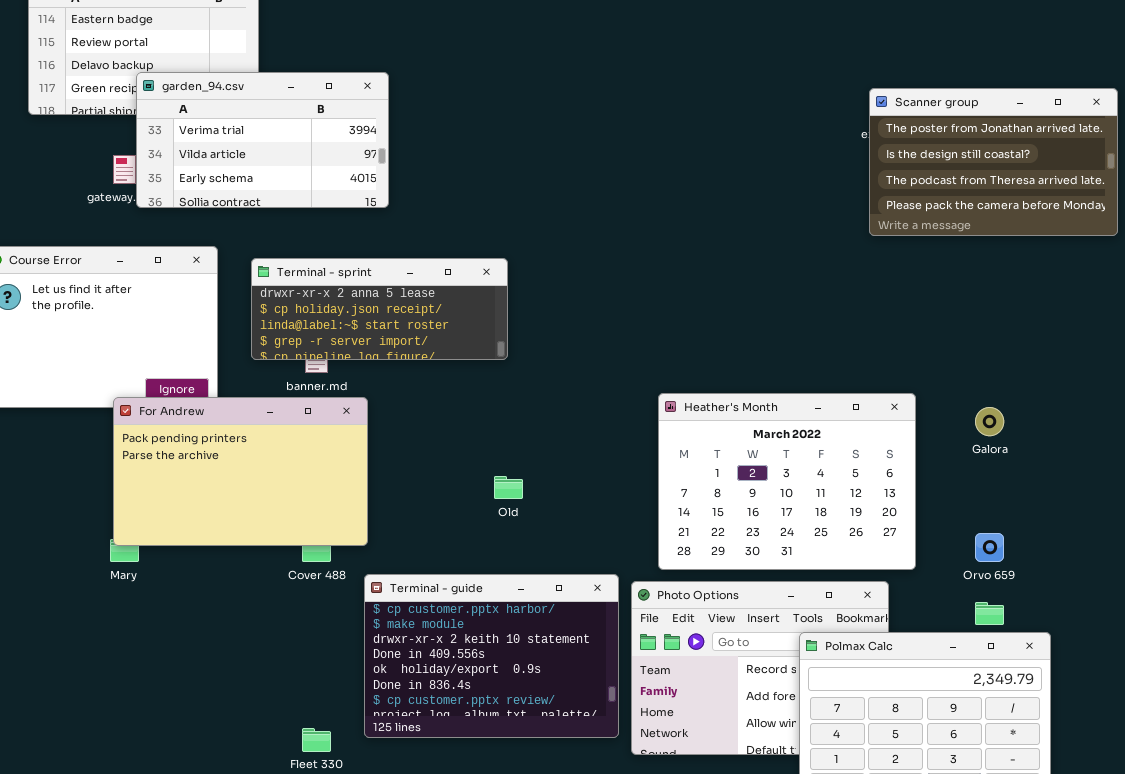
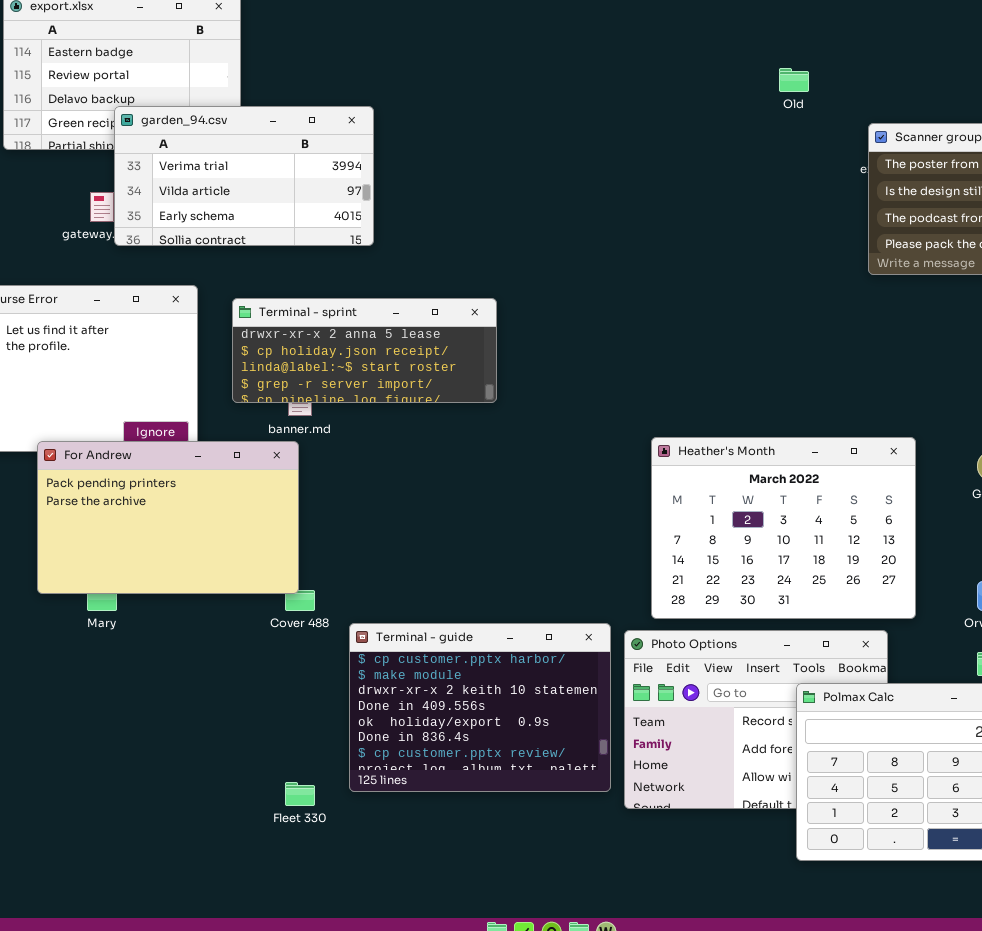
For Andrew: [113,397,368,546] -> [37,441,299,594], moved
Old: [494,476,523,499] -> [779,68,809,92], moved

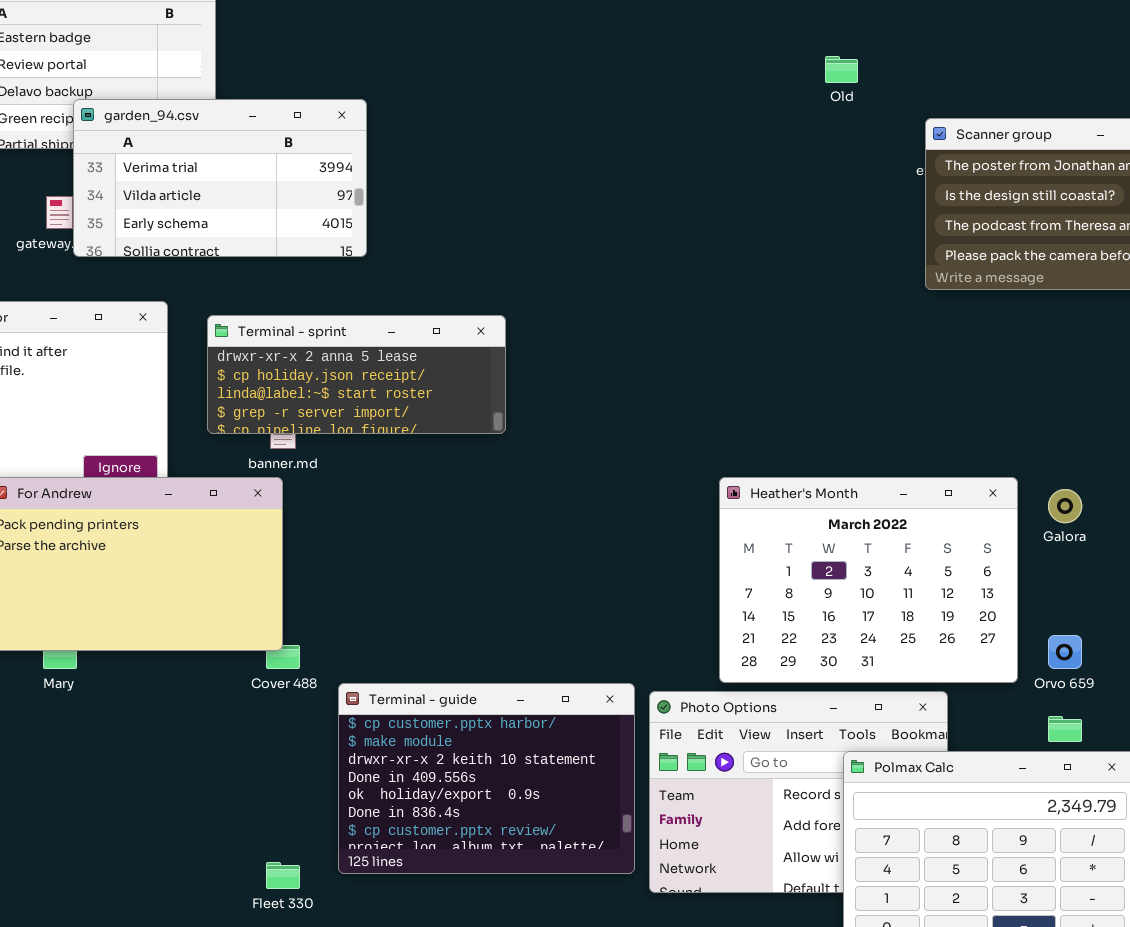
Heather's Month: [651,437,916,619] -> [719,477,1018,683], moved

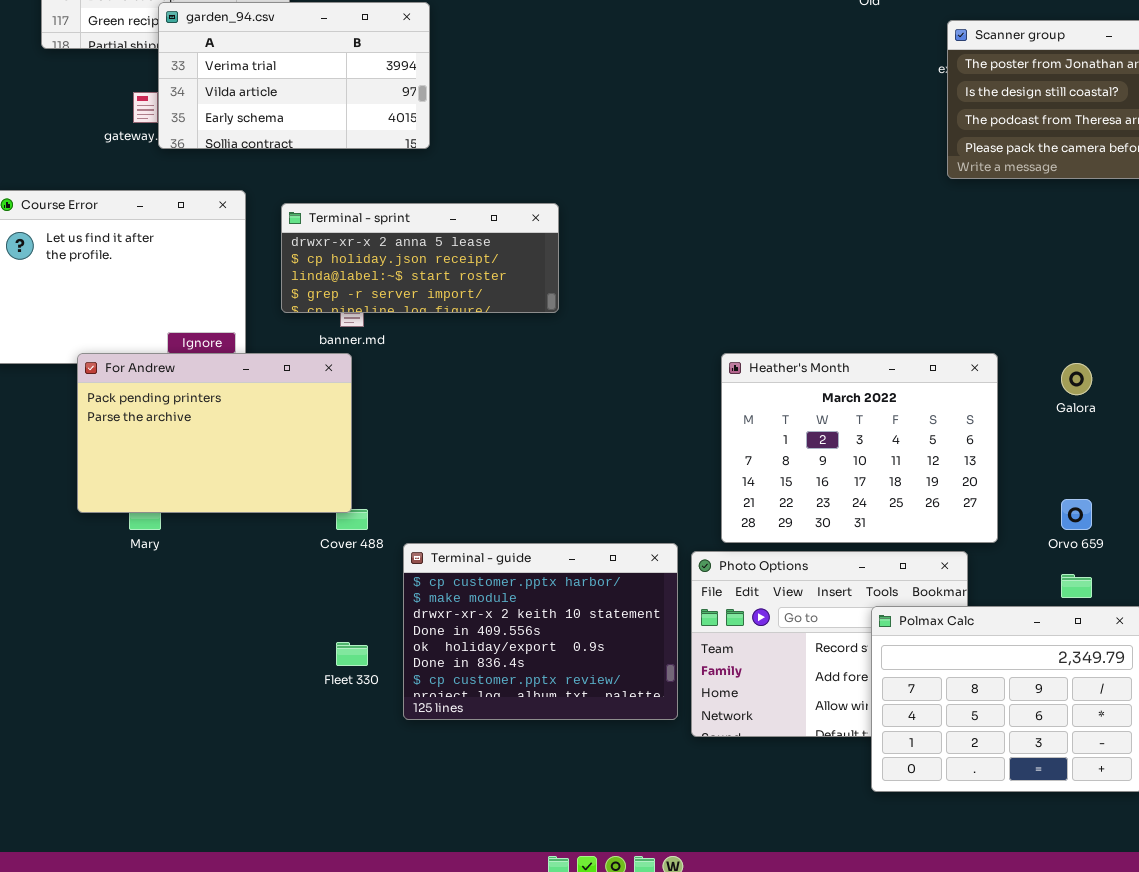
Heather's Month: [719,477,1018,683] -> [721,353,998,543], moved
Fleet 330: [266,862,300,889] -> [336,642,368,666], moved

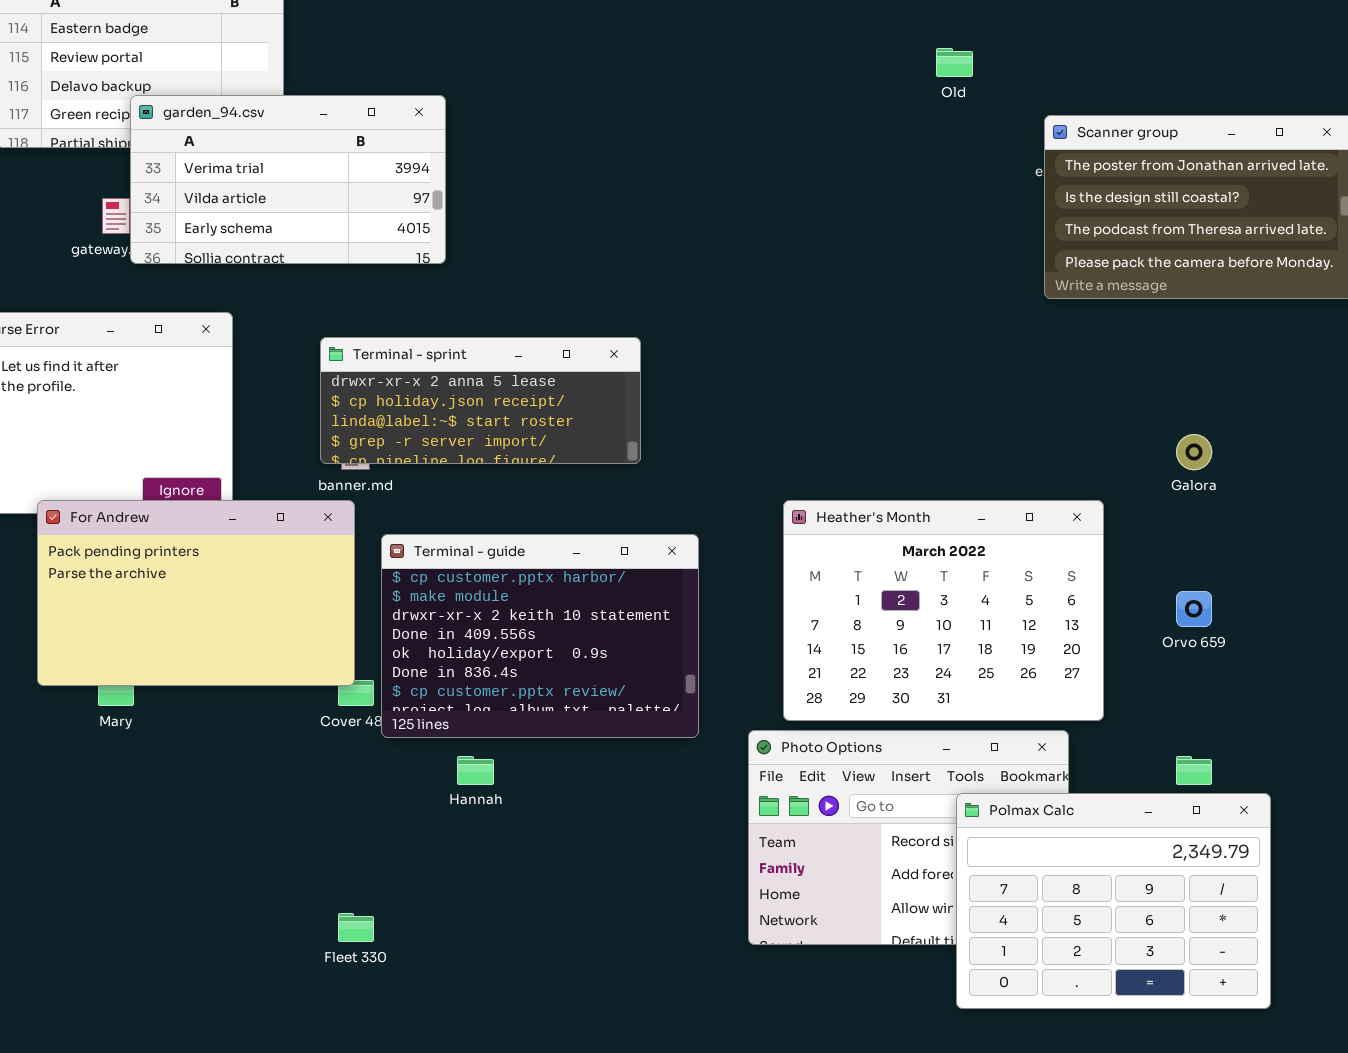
Terminal - sprint: [281,203,559,313] -> [320,337,641,464], moved
Galora: [1061,363,1092,395] -> [1176,434,1212,470], moved
Orvo 659: [1061,499,1092,530] -> [1176,591,1212,627], moved
Terminal - guide: [403,543,678,720] -> [381,534,699,738], moved
Fleet 330: [336,642,368,666] -> [338,913,374,942], moved

